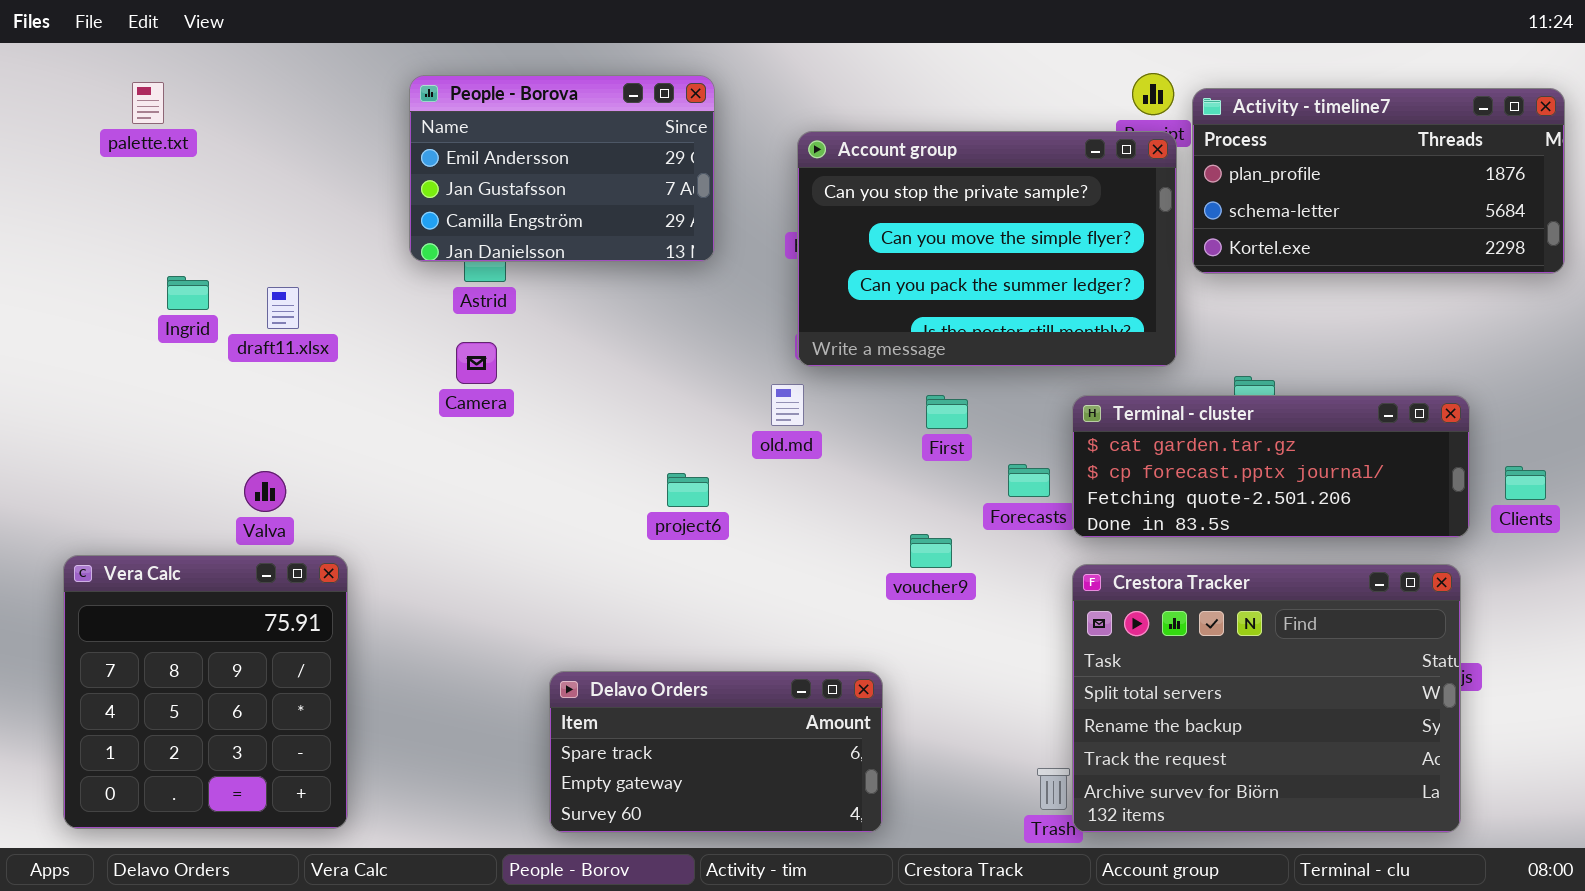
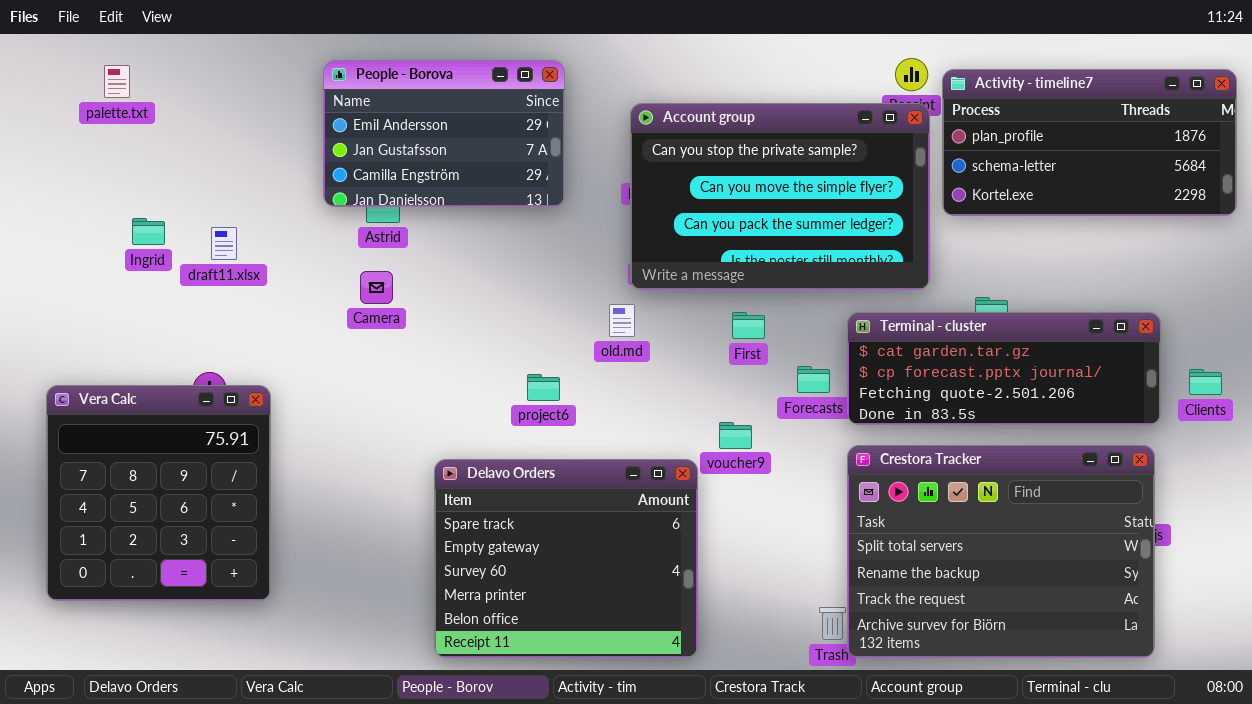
Vera Calc: [63,555,348,829] -> [46,385,271,601], moved
Delavo Orders: [549,671,883,833] -> [434,459,698,658], resized

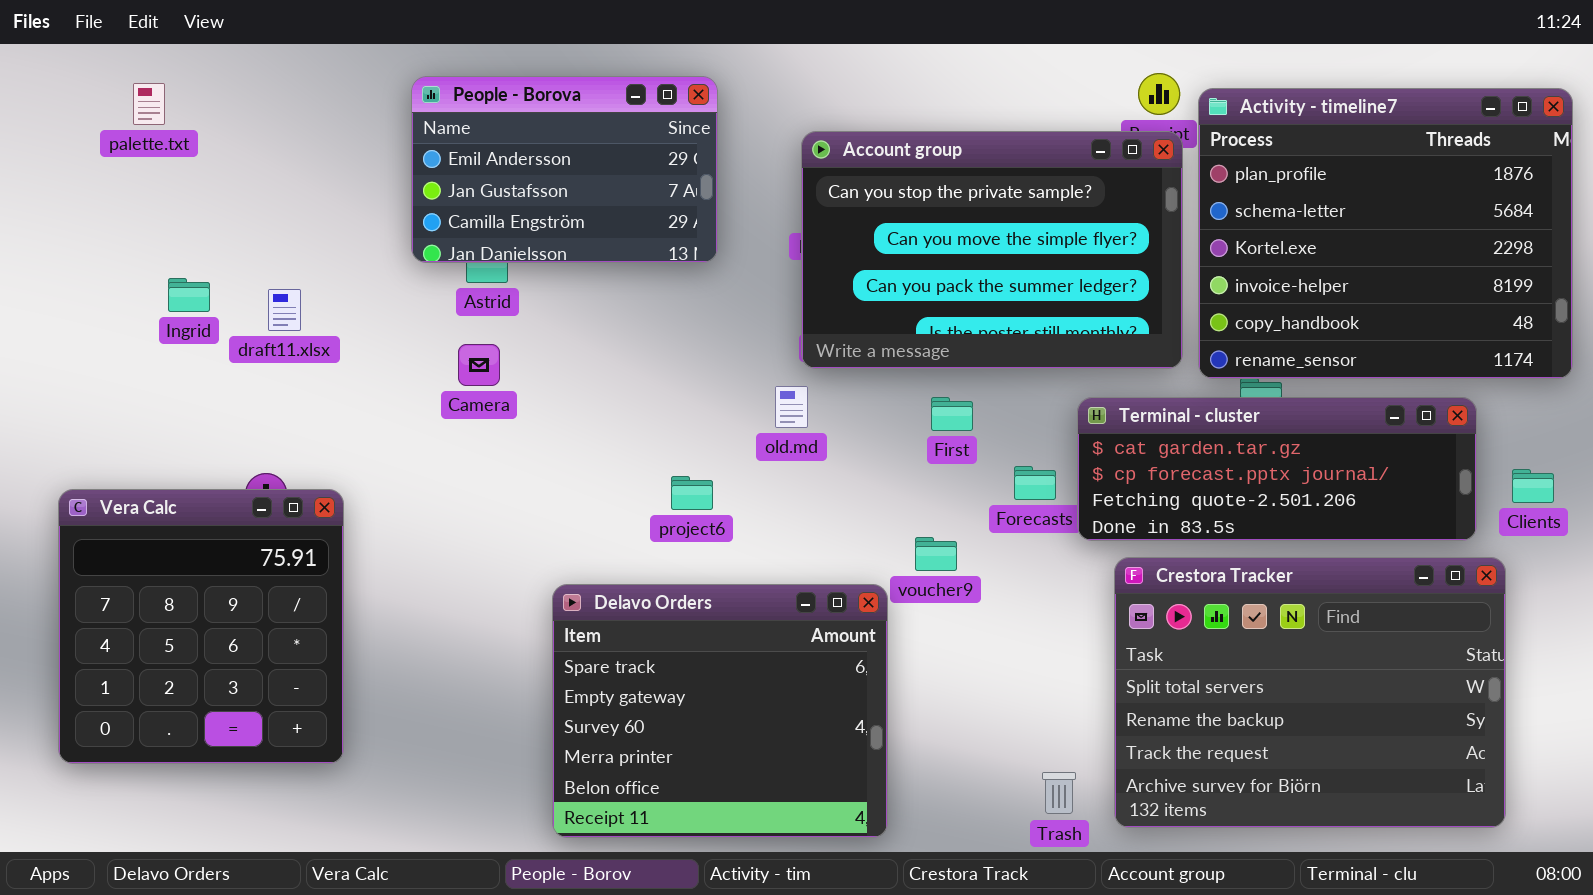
Activity - timeline7: [942,69,1237,216] -> [1198,88,1573,379], resized
Crestora Tracker: [847,445,1155,658] -> [1114,557,1506,828], moved

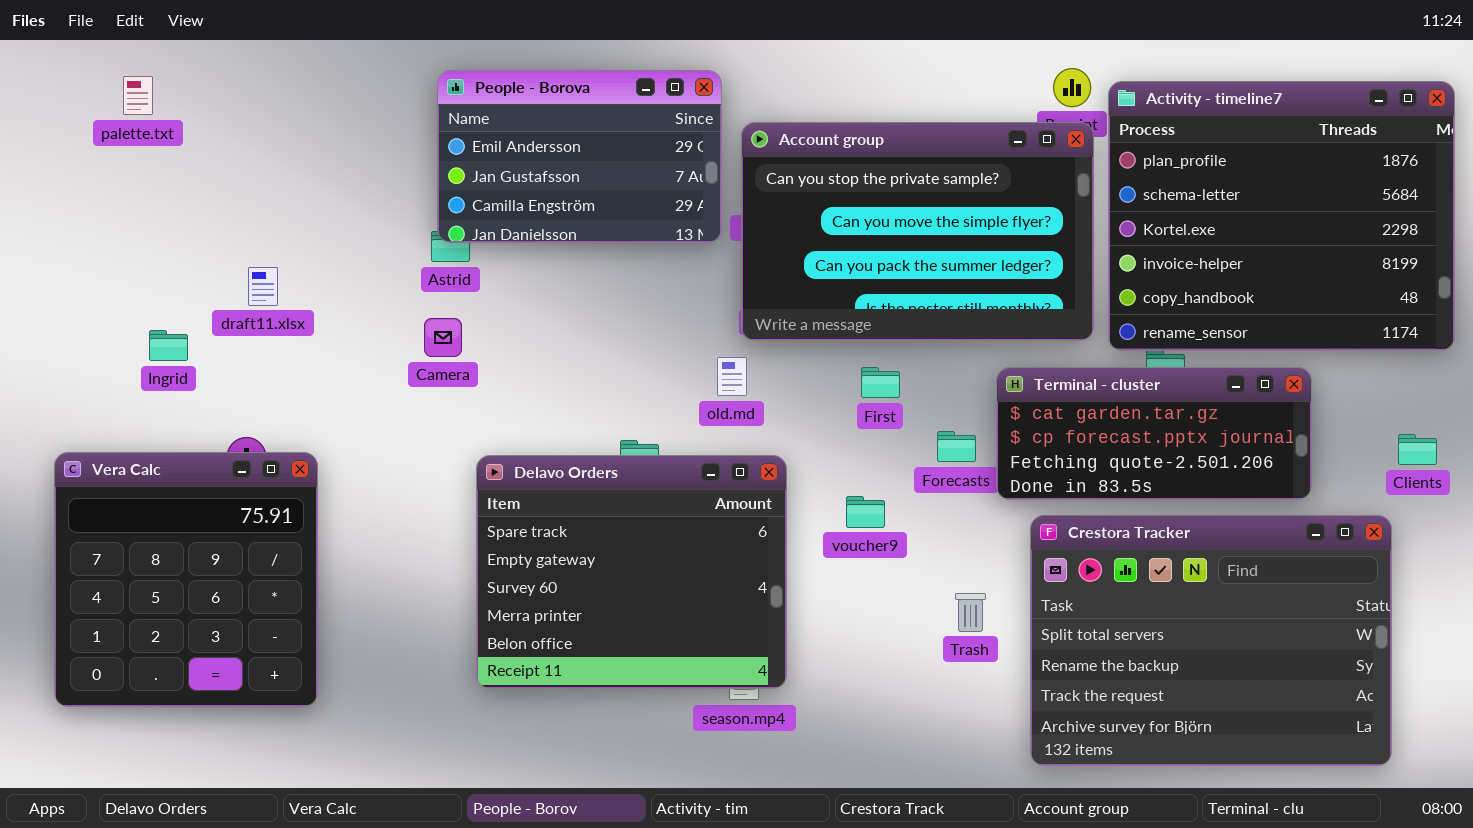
People - Borova: [411,76,718,263] -> [437,70,722,243], moved
Ingrid: [168,278,210,312] -> [149,330,188,361], moved
Terminal - cluster: [1077,397,1477,541] -> [996,367,1312,500], resized
Delavo Orders: [552,584,888,838] -> [476,455,787,689], moved
Trash: [1042,772,1076,814] -> [955,593,986,632], moved

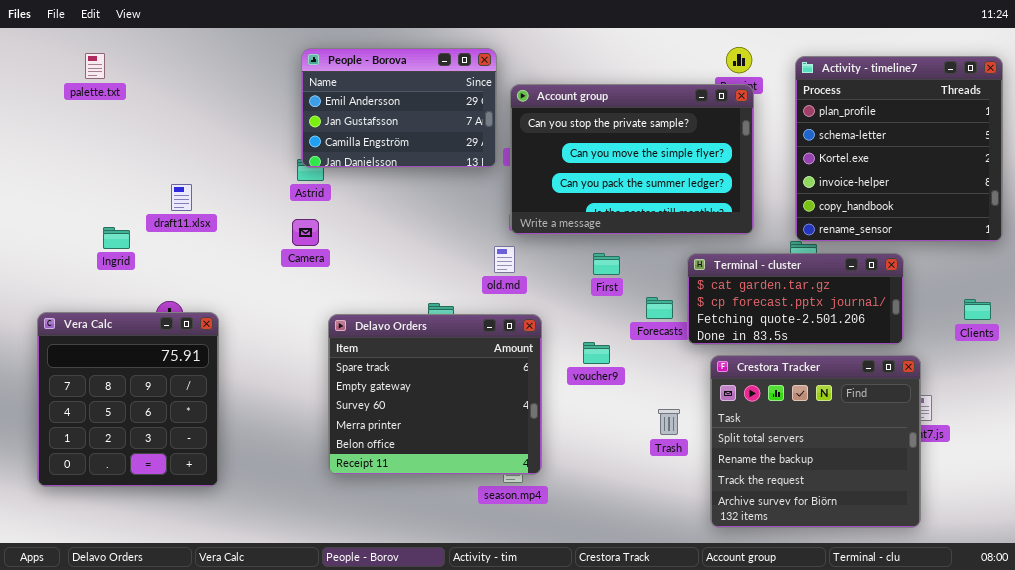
Activity - timeline7: [1108,81,1455,351] -> [795,56,1003,242], resized
Crestora Tracker: [1030,515,1392,766] -> [710,355,921,528], resized

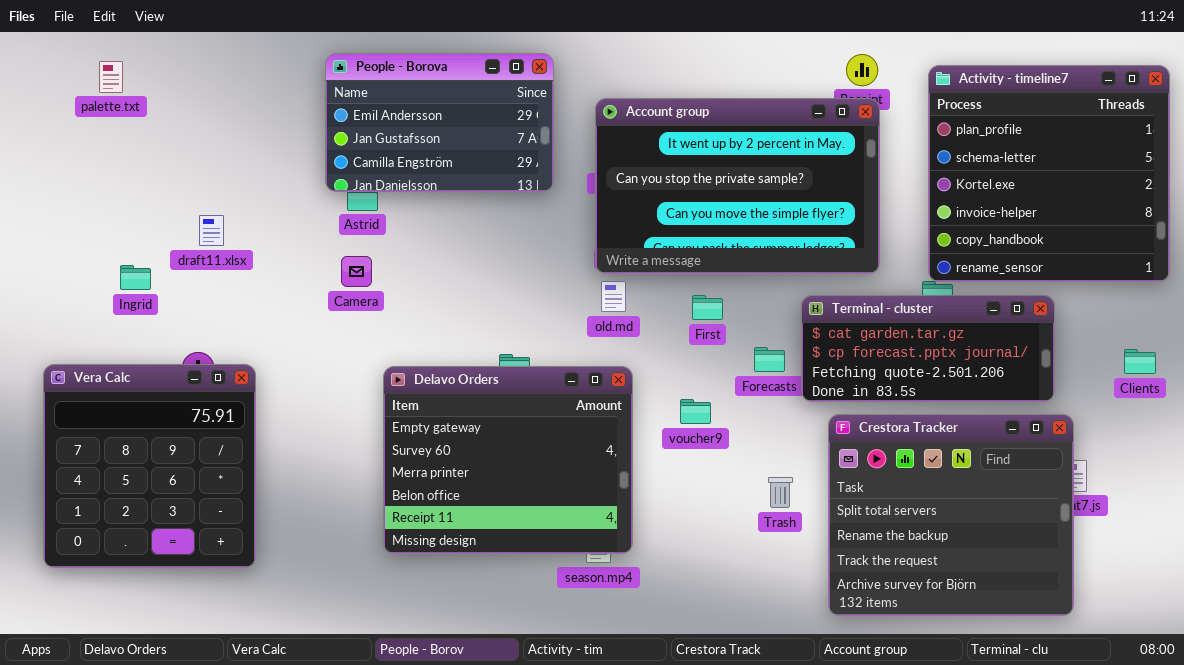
People - Borova: [301,48,497,168] -> [325,53,554,192], moved
Account group: [510,84,754,235] -> [595,98,880,274], scrolled up 1 row
old.md: [494,246,515,273] -> [601,281,626,312], moved
Delavo Orders: [328,314,542,475] -> [383,366,633,554], scrolled down 1 row

